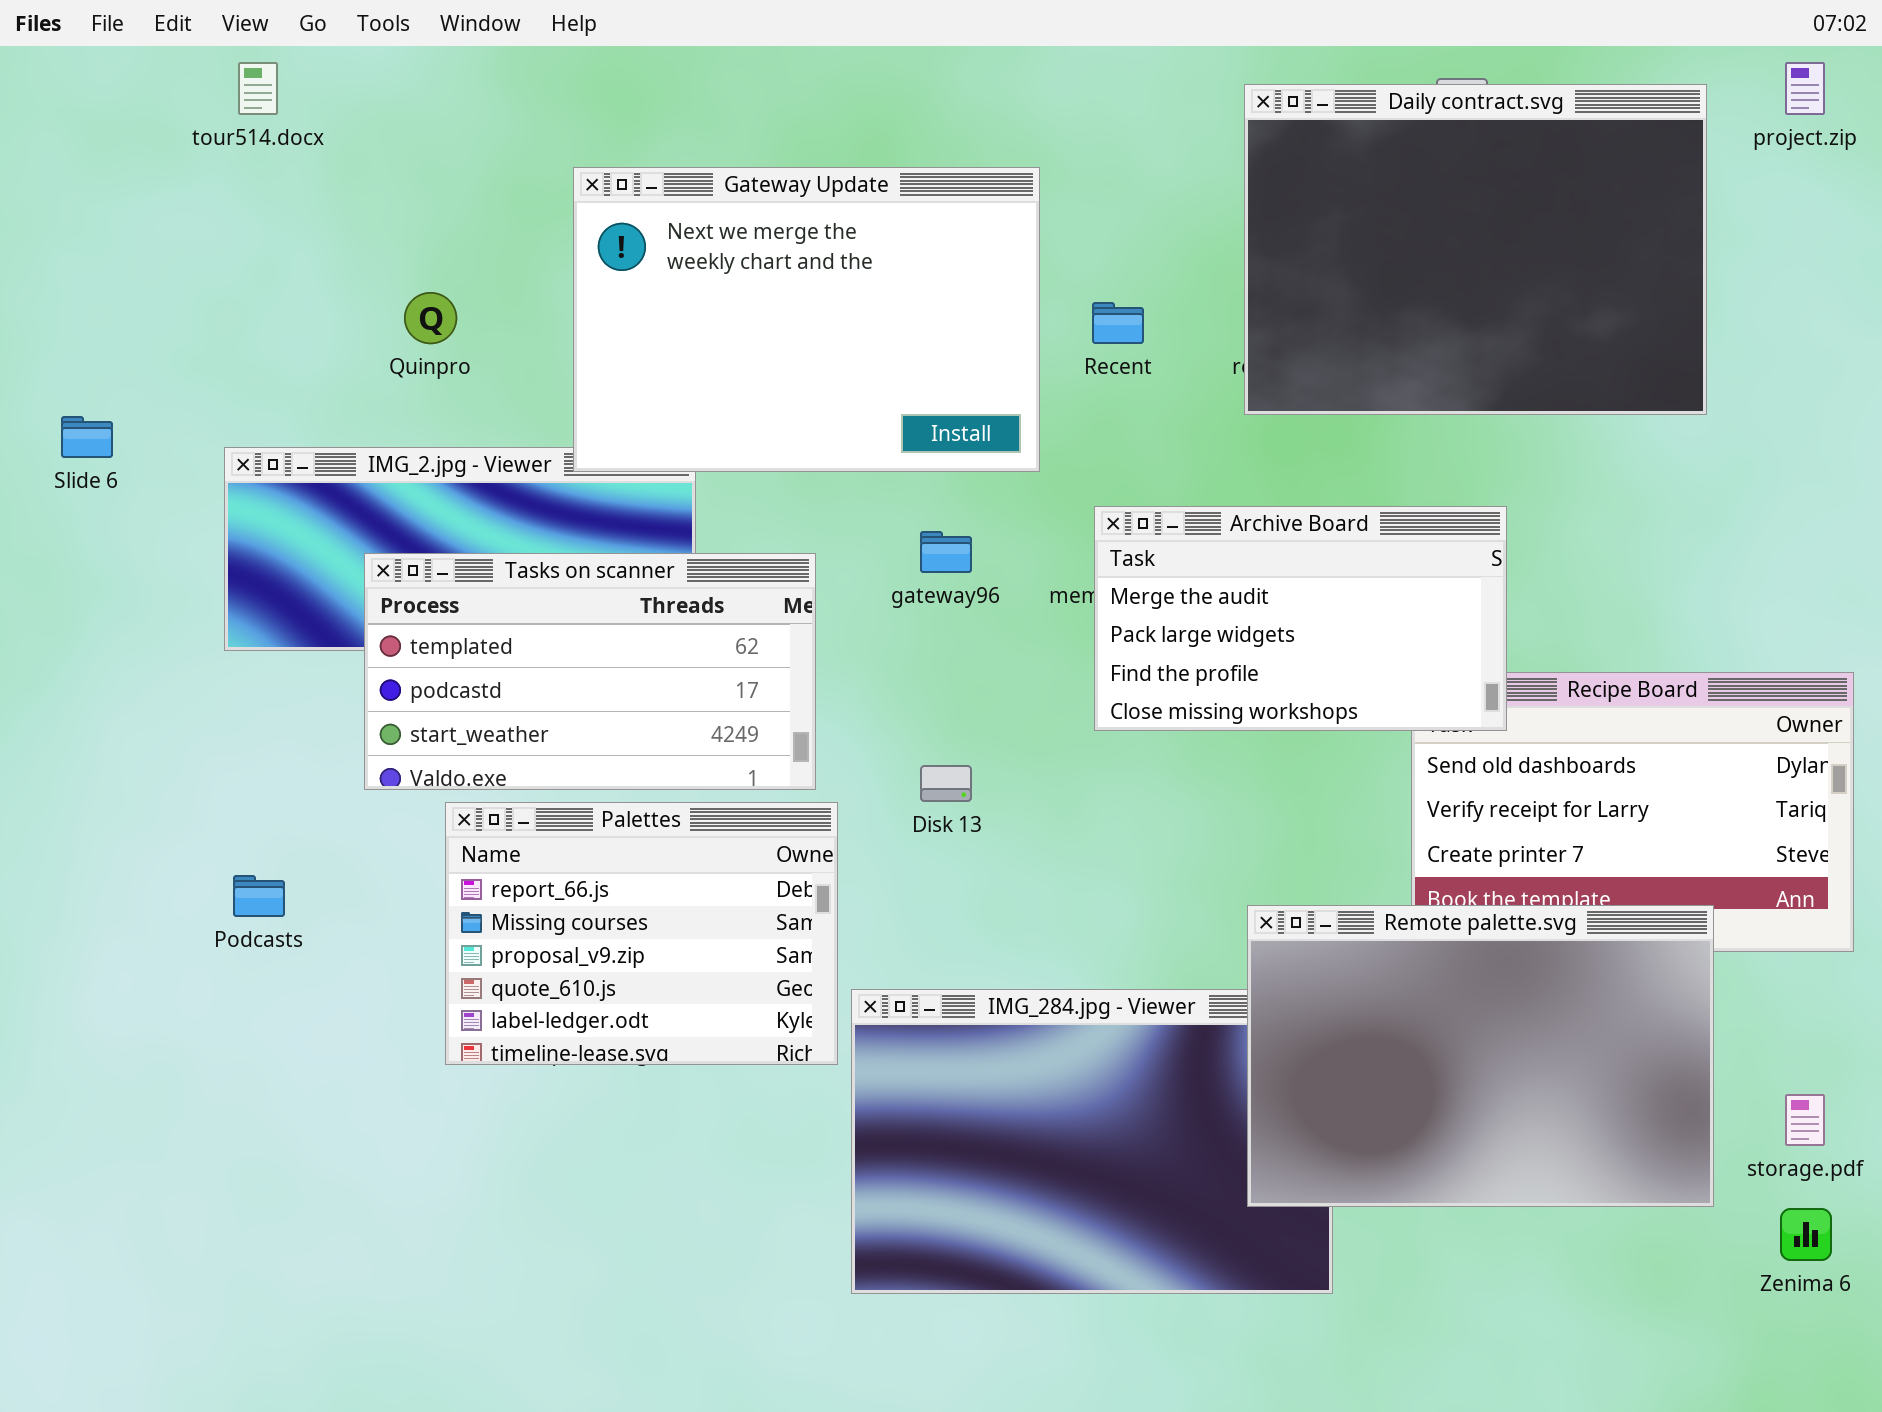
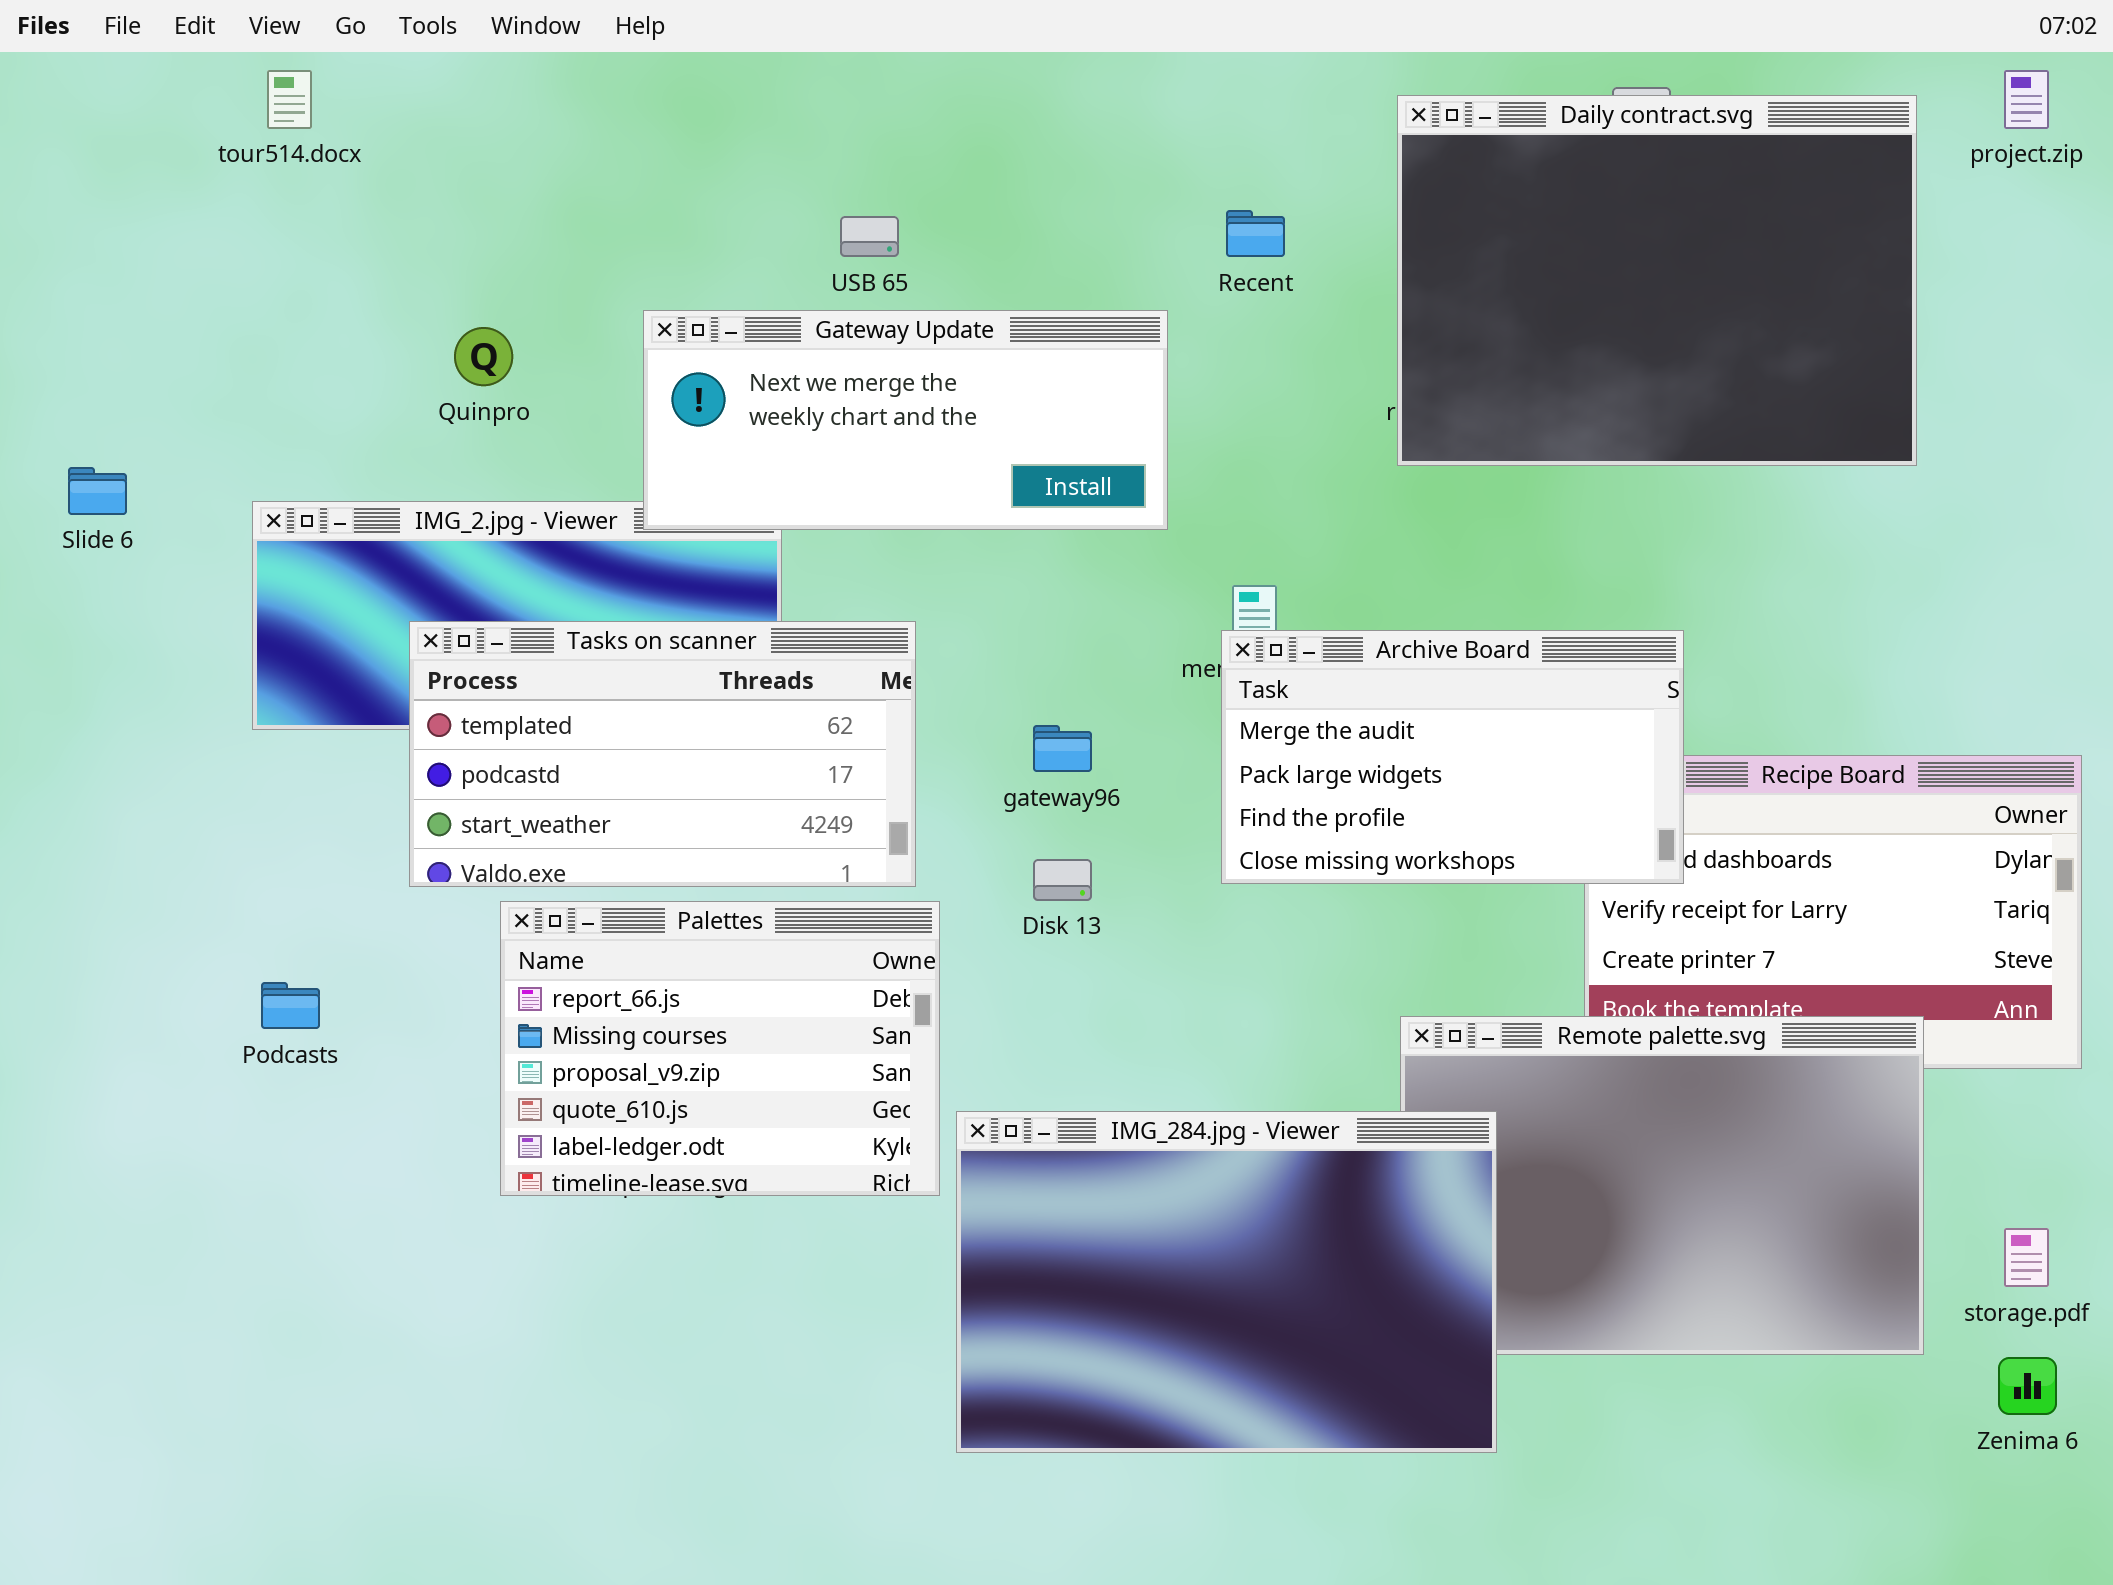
Gateway Update: [573,167,1040,472] -> [643,310,1168,530], resized
Recent: [1092,302,1144,344] -> [1226,210,1285,257], moved
Archive Board: [1094,506,1507,731] -> [1221,630,1684,884], moved
gateway96: [920,531,972,573] -> [1033,725,1092,772], moved
IMG_284.jpg - Viewer: [851,989,1333,1294] -> [956,1111,1497,1453], raised

